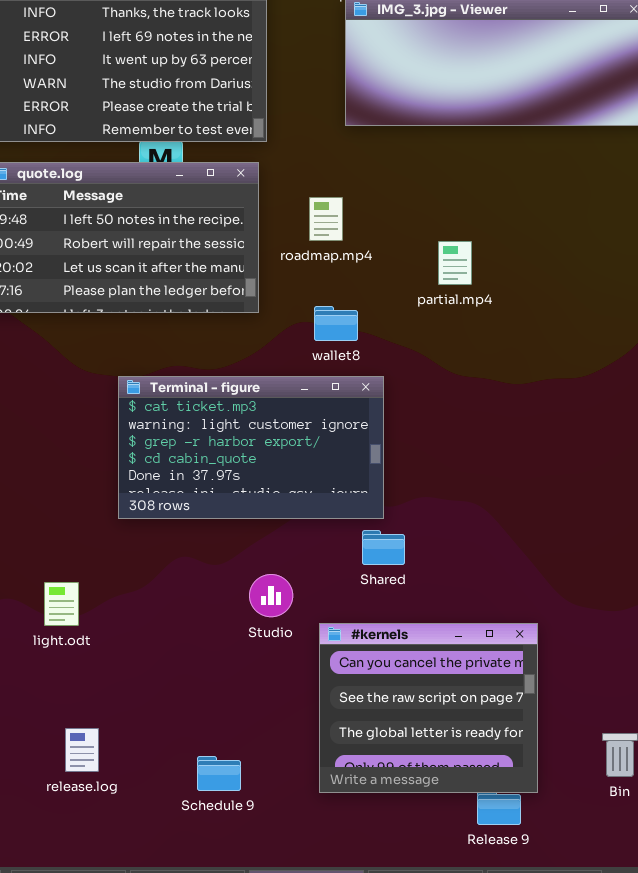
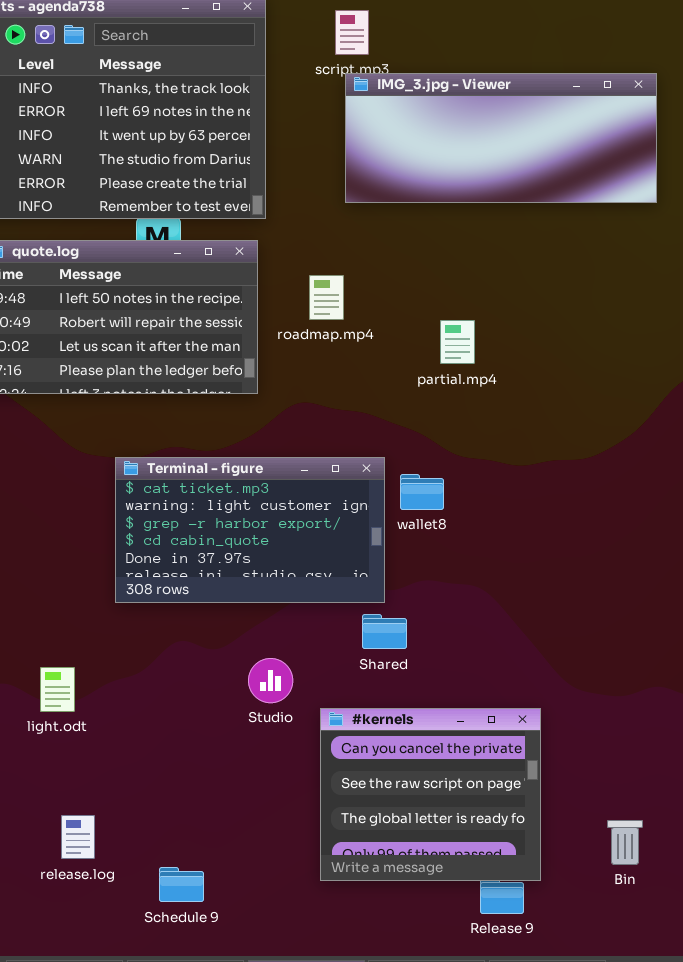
wallet8: [314,306,358,341] -> [400,474,444,510], moved
Schedule 9: [197,756,241,791] -> [159,867,204,902], moved

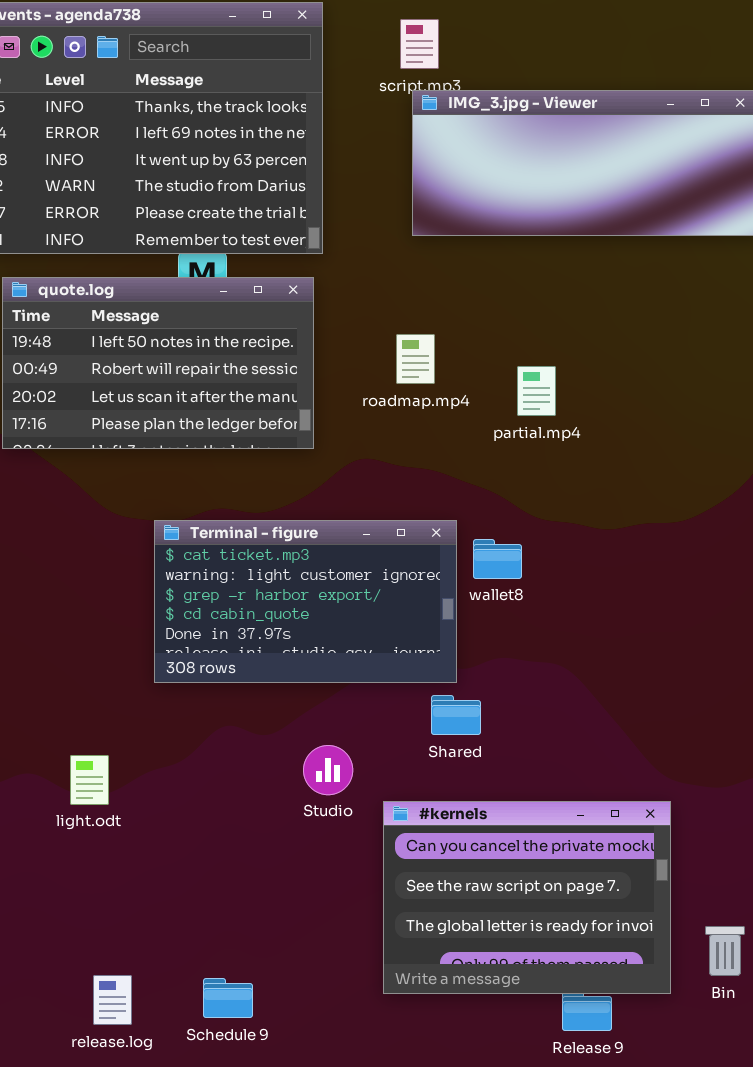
roadmap.mp4: [309,275,344,320] -> [396,334,435,384], moved
#kernels: [320,708,541,881] -> [383,801,671,994], resized
release.log: [61,815,95,859] -> [93,975,132,1025], moved

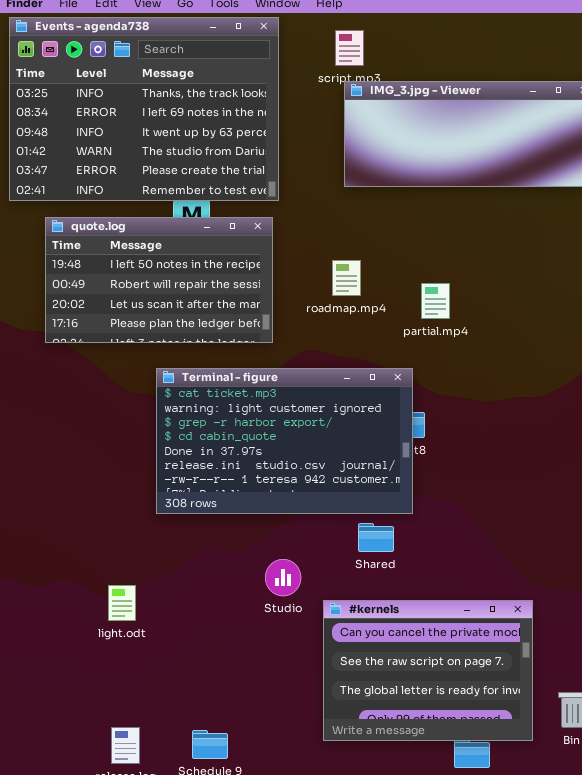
Terminal - figure: [154,520,457,683] -> [156,368,413,514], resized
light.odt: [70,755,109,805] -> [108,585,136,621], moved

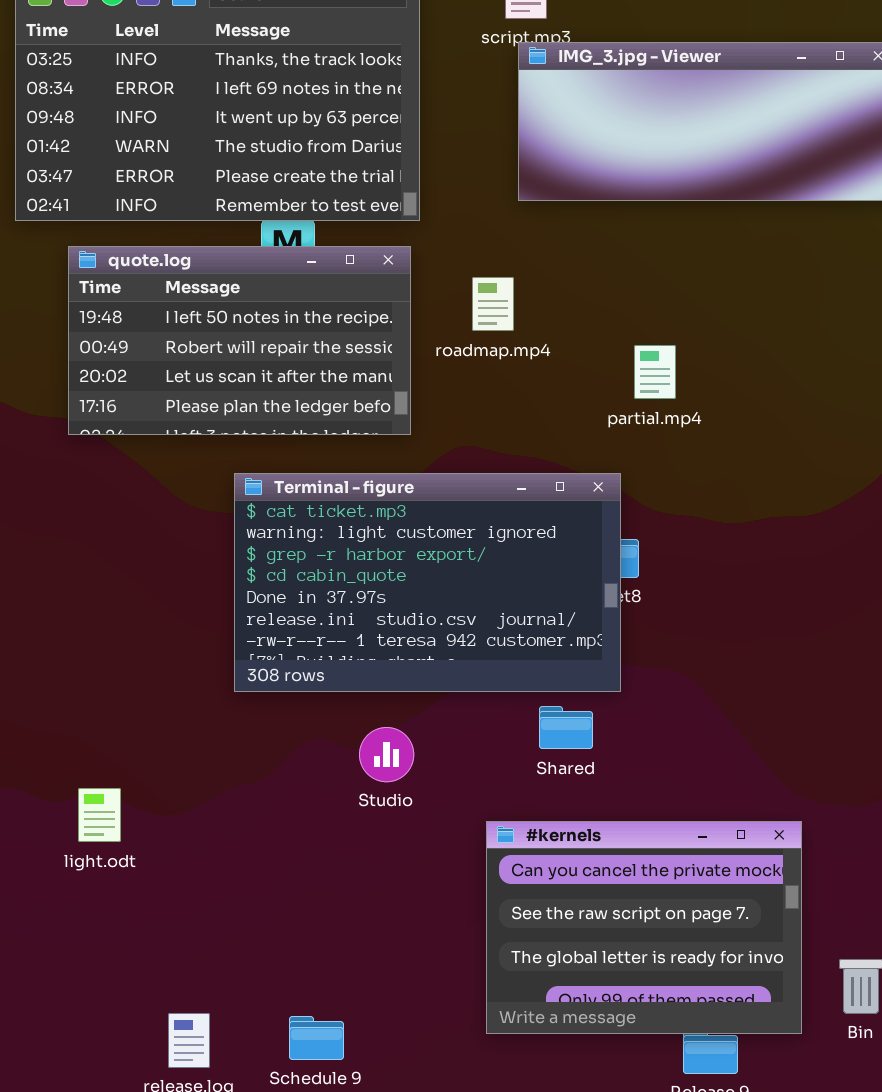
roadmap.mp4: [332,260,361,296] -> [472,277,514,331], moved
Studio: [265,559,301,596] -> [359,727,414,782], moved
light.odt: [108,585,136,621] -> [78,788,121,842], moved

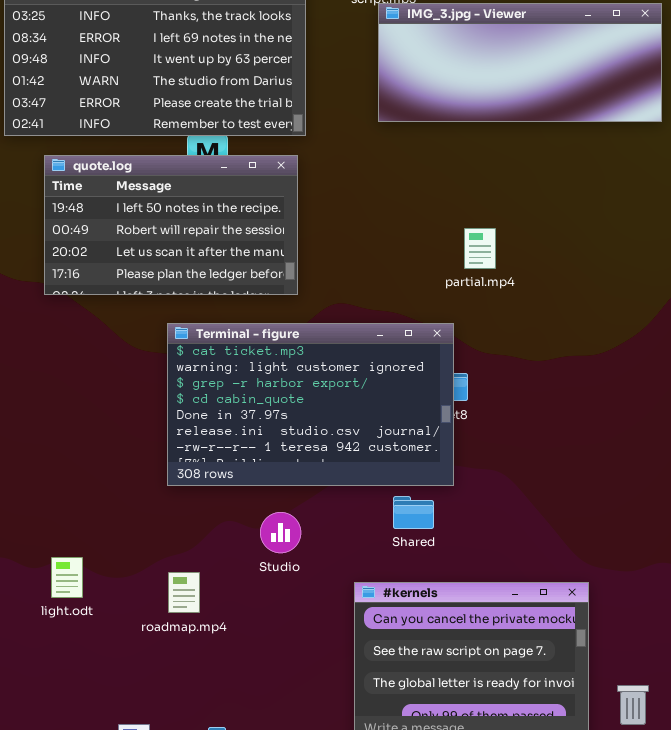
roadmap.mp4: [472,277,514,331] -> [168,572,200,613], moved

